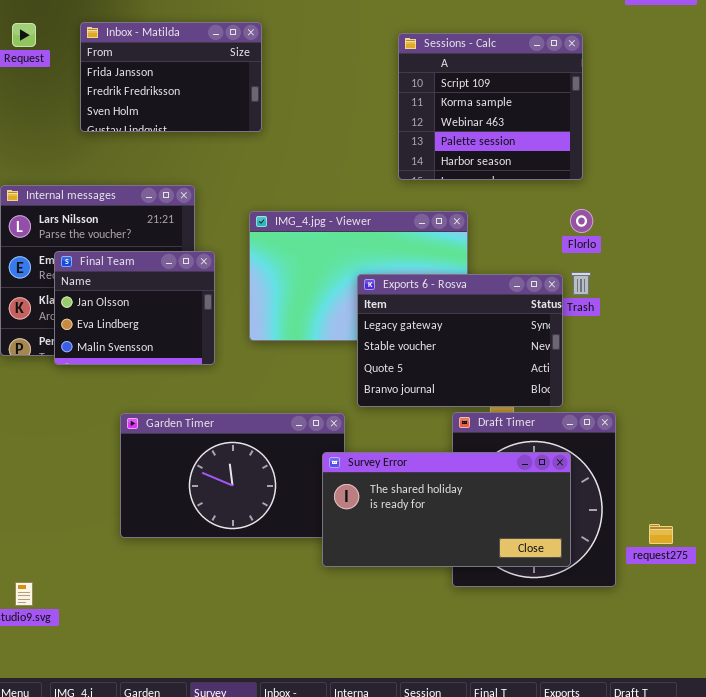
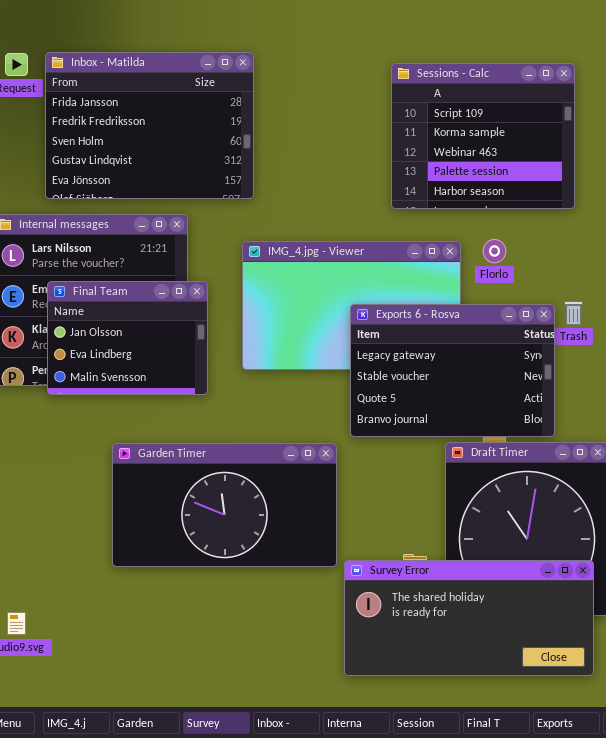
Inbox - Matilda: [80,22,262,132] -> [45,52,254,199], resized
Florlo: [570,209,593,233] -> [483,239,506,263], moved
Survey Error: [322,452,571,567] -> [344,560,594,676], moved

